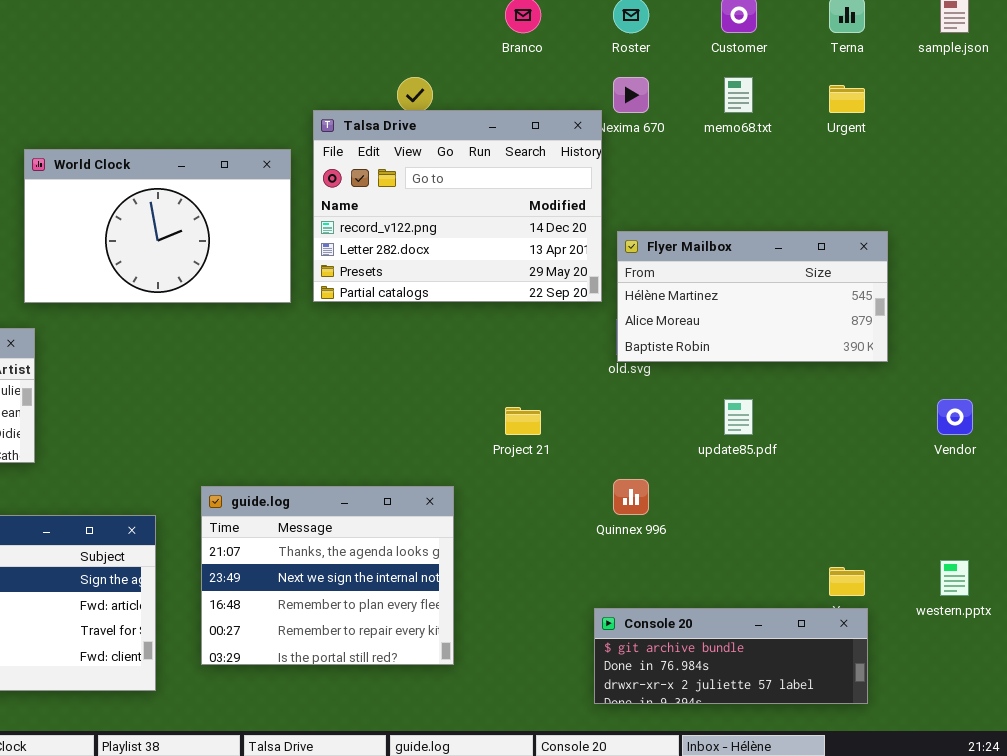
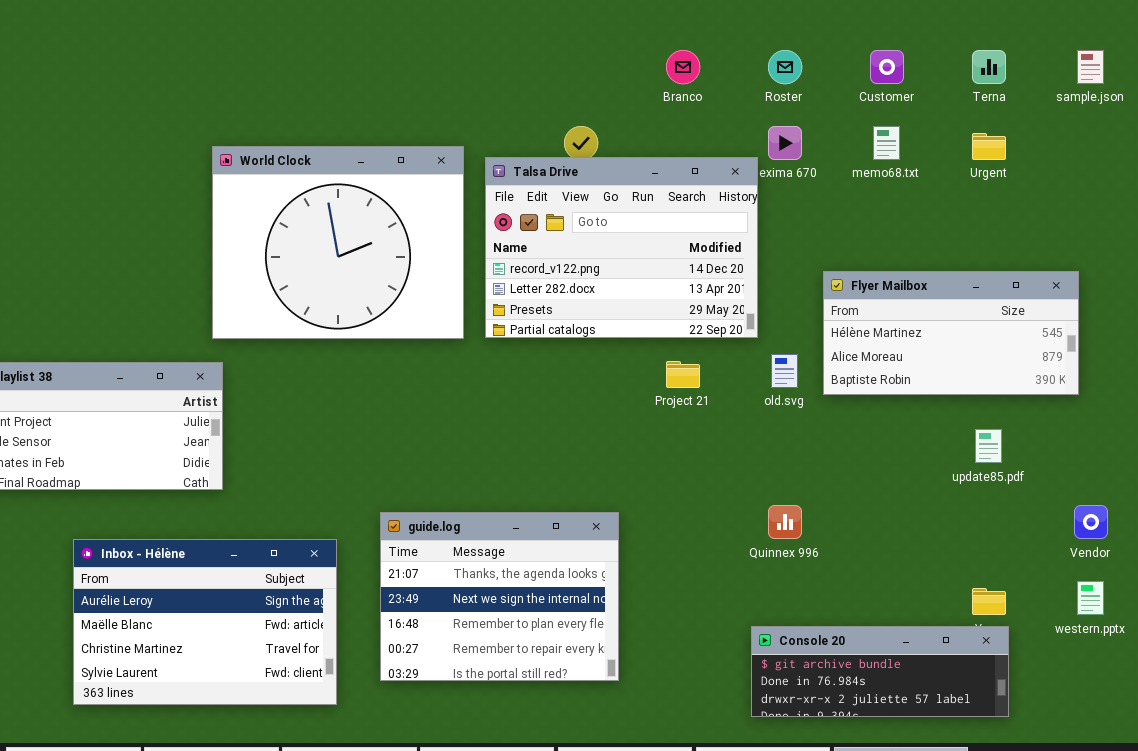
World Clock: [24,149,291,303] -> [212,146,464,339], resized
Flyer Mailbox: [617,231,888,362] -> [823,271,1079,395], moved
update85.pdf: [724,399,753,435] -> [975,429,1002,463], moved
Vendor: [937,399,973,435] -> [1074,505,1108,539], moved
Project 21: [505,407,541,435] -> [666,361,700,388], moved

